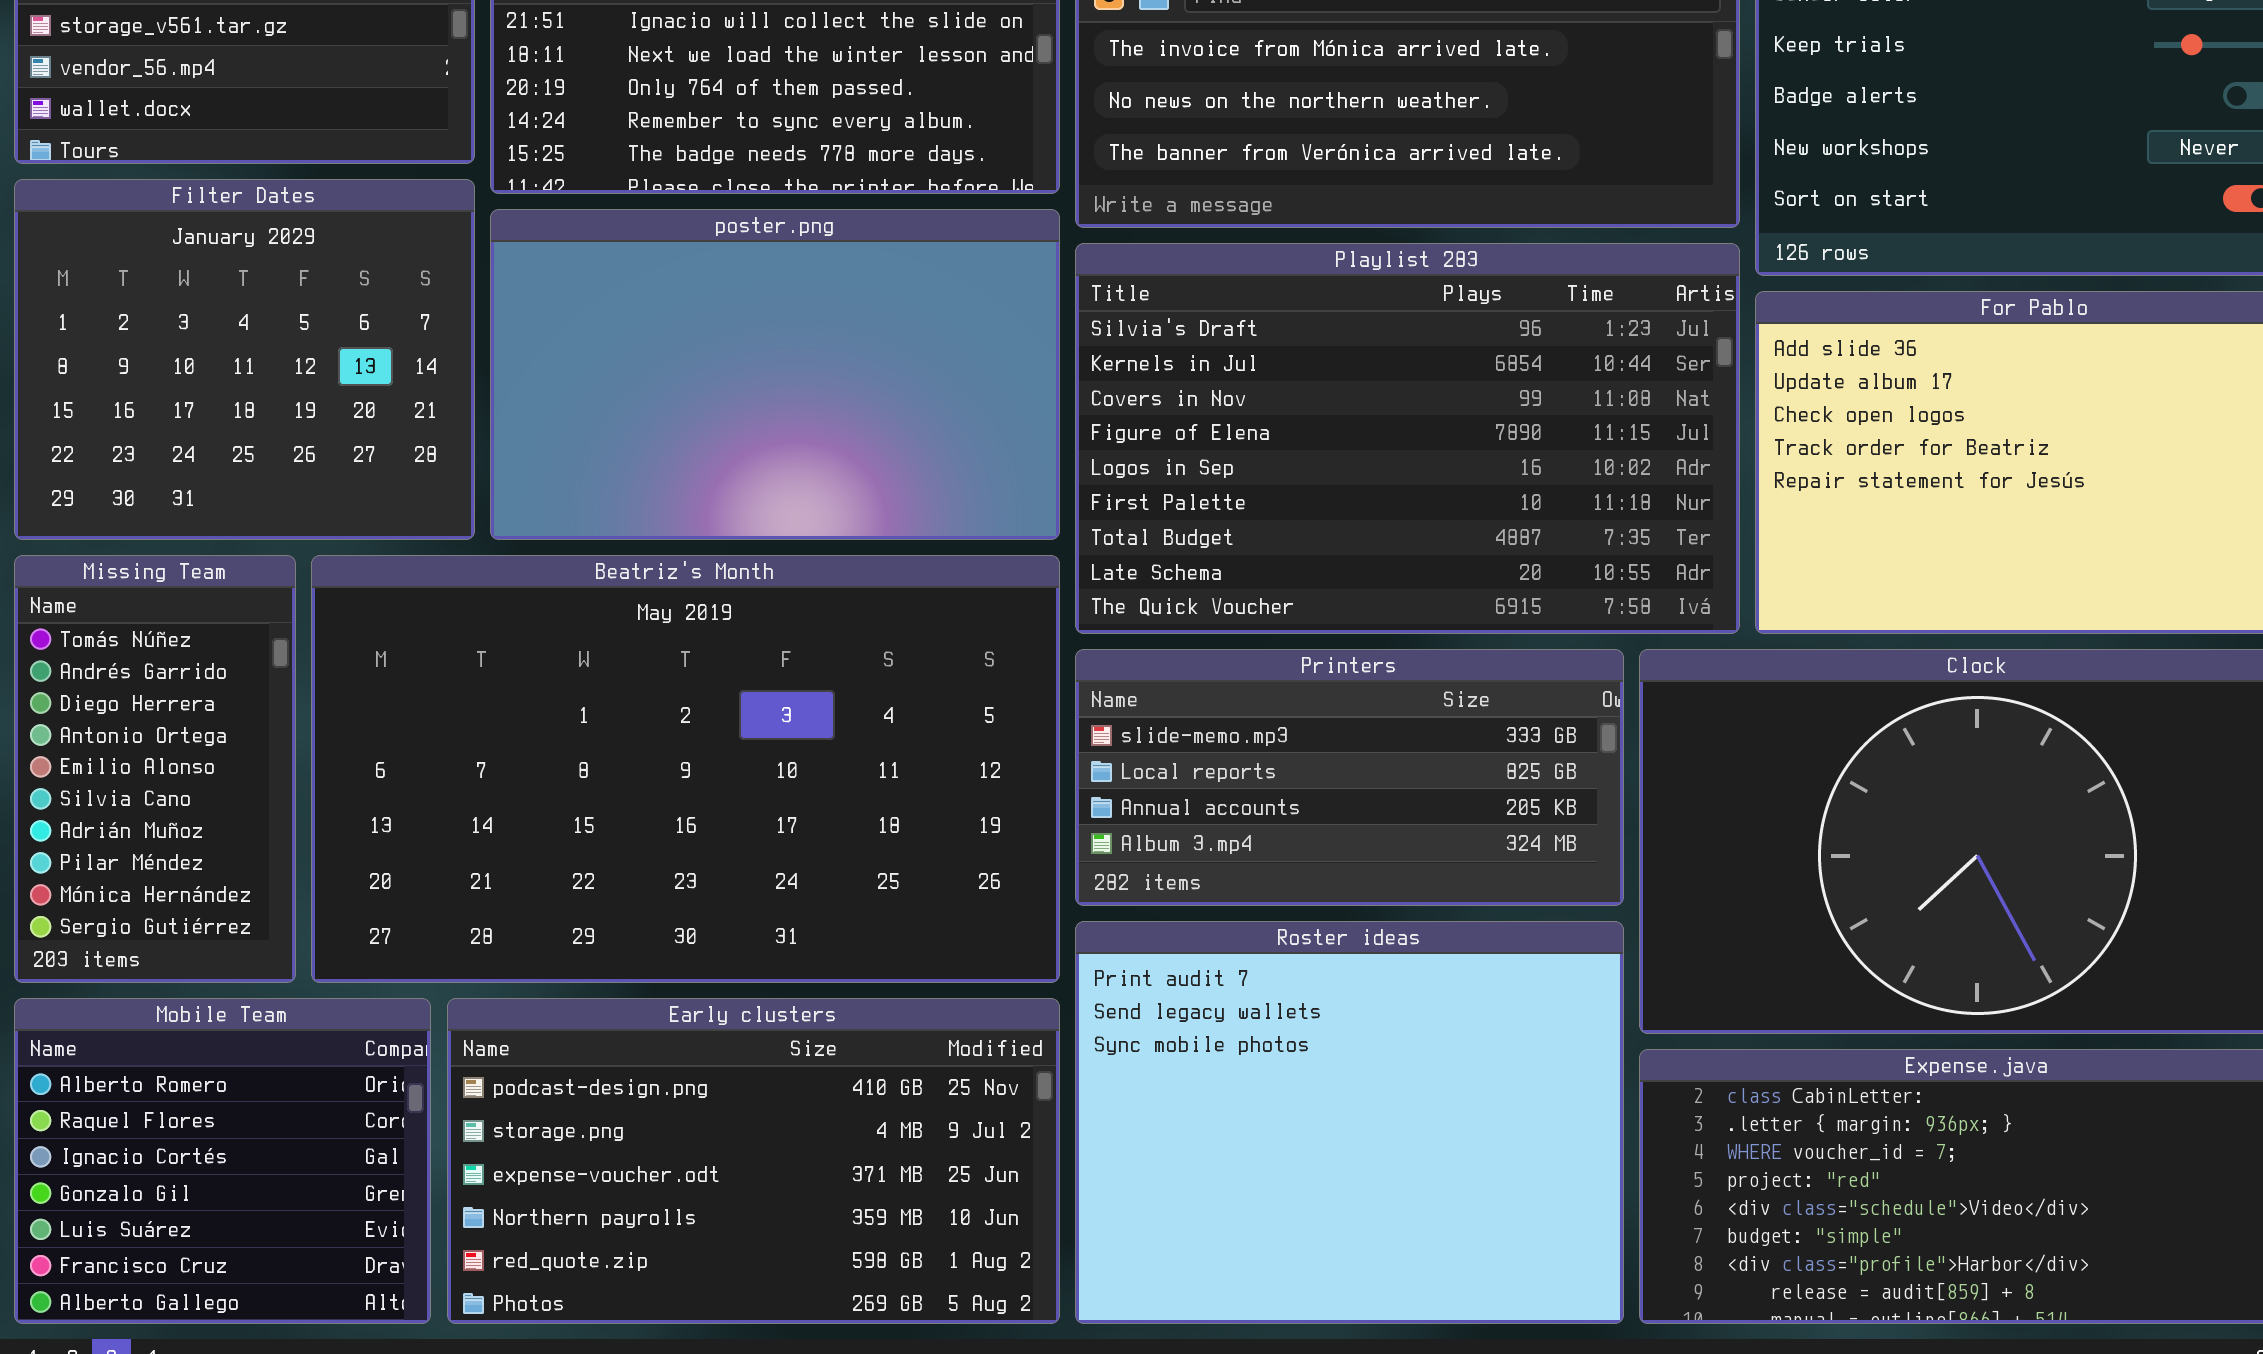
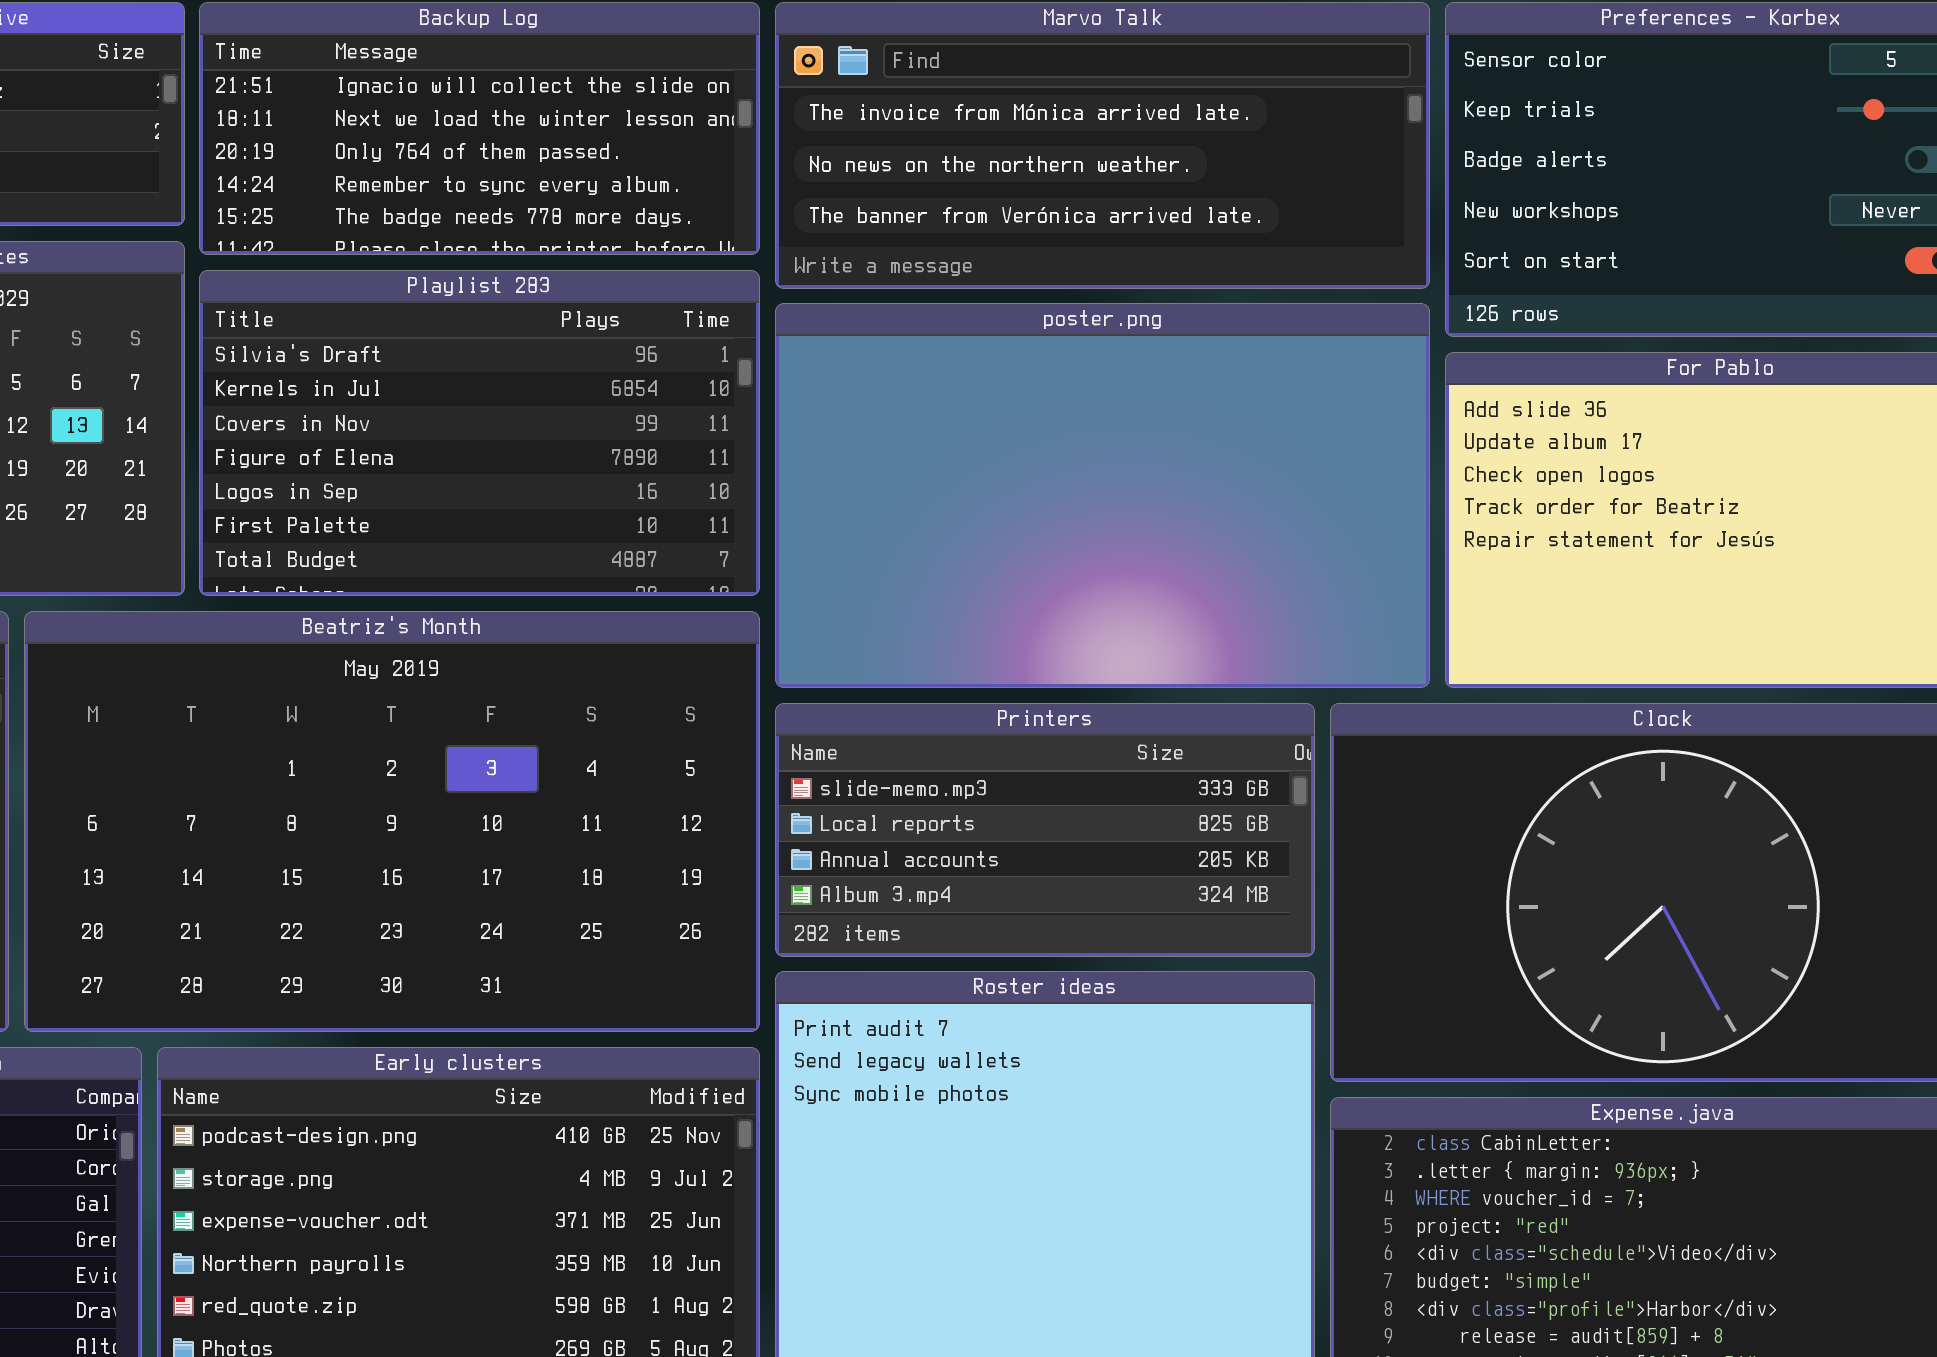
poster.png: [490,209,1060,540] -> [775,303,1430,688], moved, resized
Playlist 283: [1075,243,1740,634] -> [199,270,760,596], moved, resized

